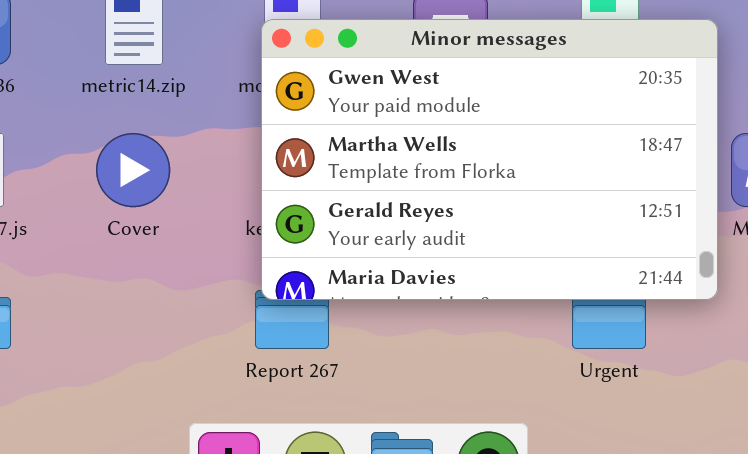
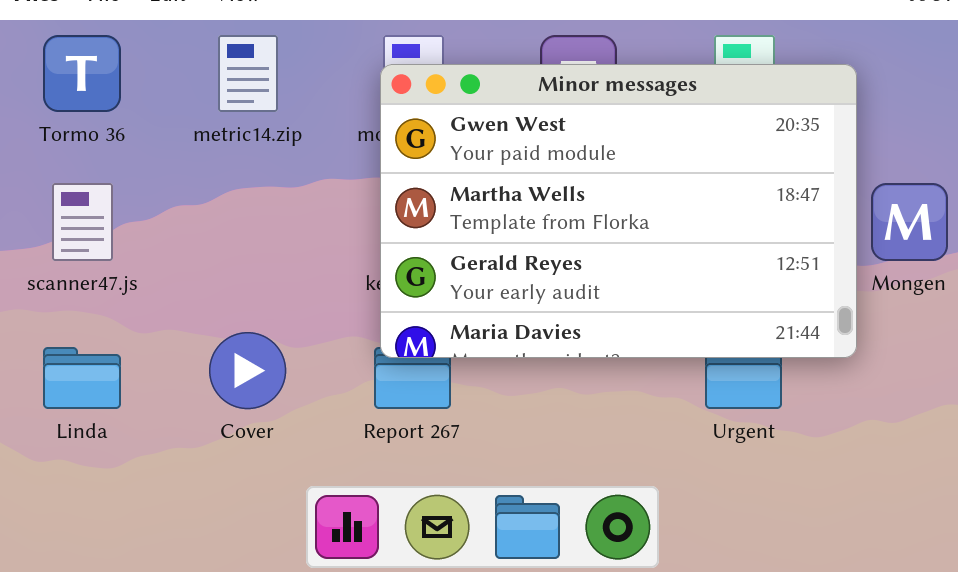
Cover: [96,133,170,207] -> [209,332,286,409], moved

